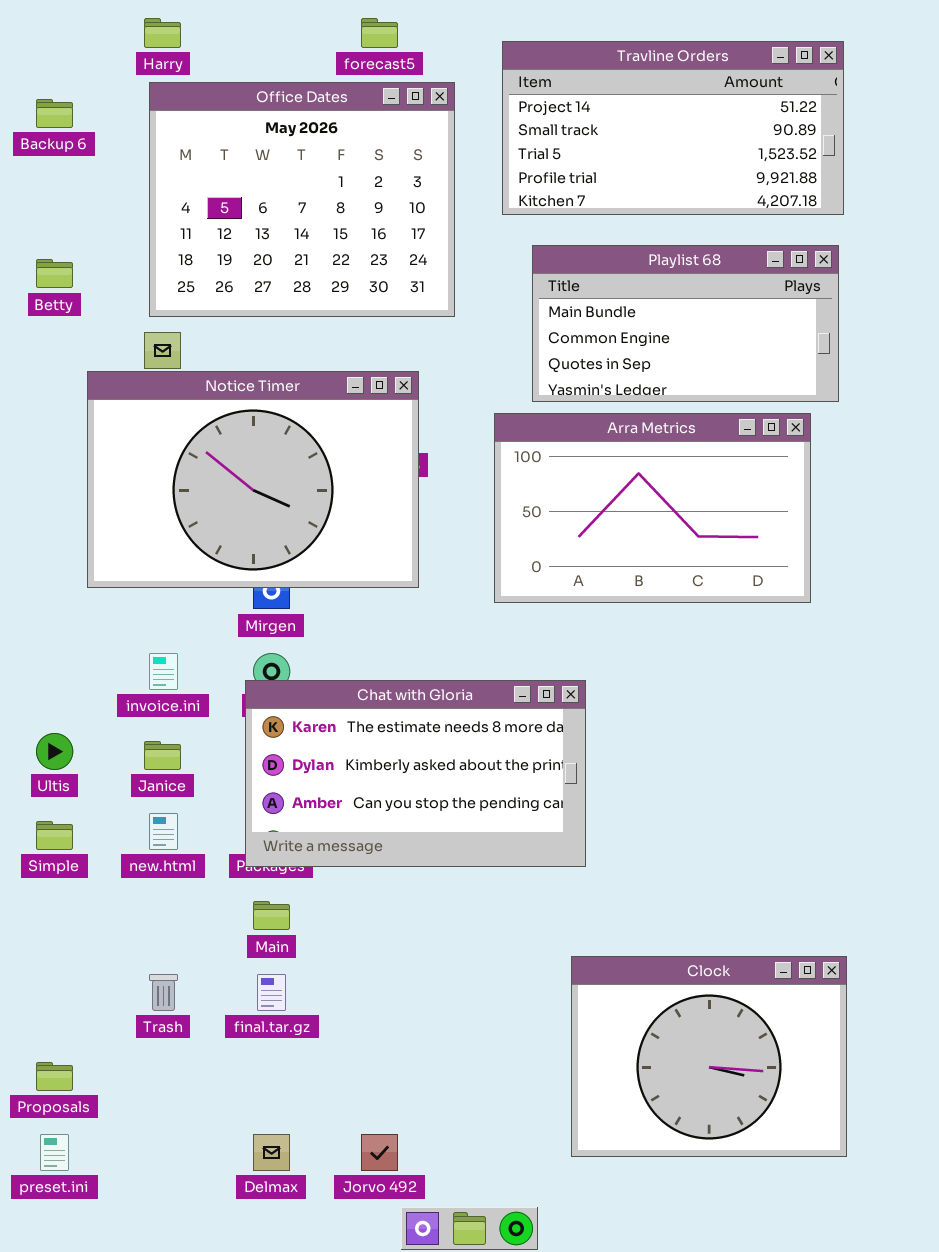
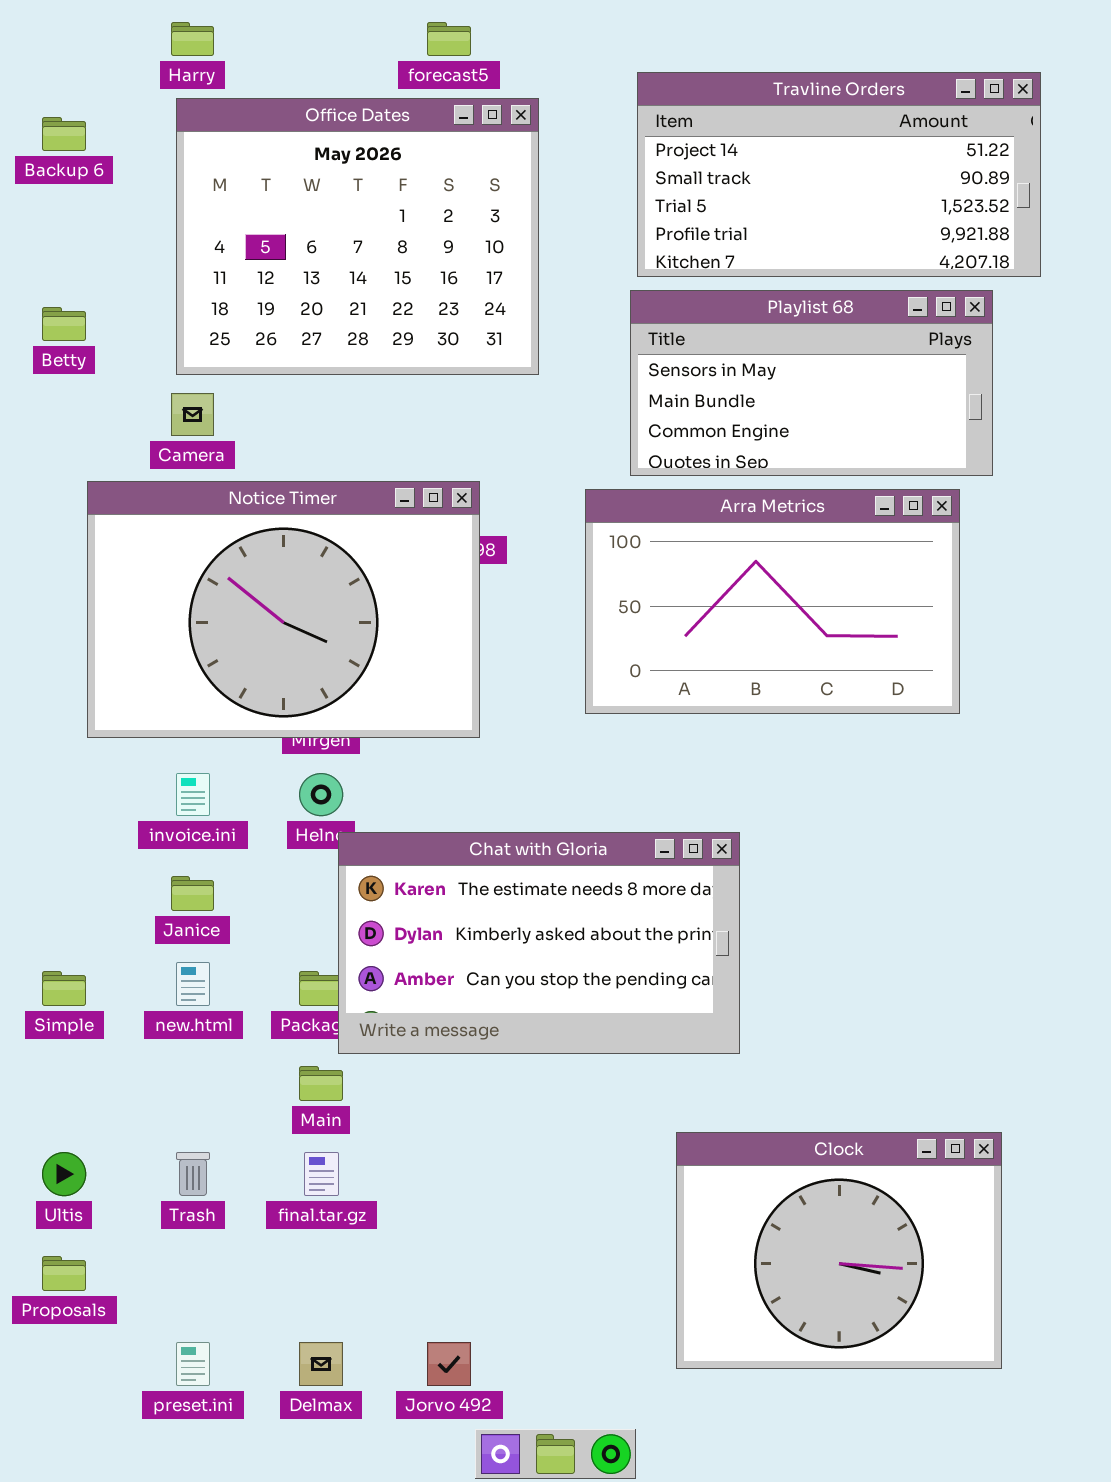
Travline Orders: [502,41,844,215] -> [637,72,1041,277], moved
Playlist 68: [532,245,839,402] -> [630,290,993,476], scrolled up 1 row
Notice Timer: [87,371,419,588] -> [87,481,480,738], moved
Chat with Gloria: [245,680,586,867] -> [338,832,740,1054], moved
Ultis: [36,733,73,770] -> [42,1152,86,1196], moved
preset.ini: [40,1134,69,1171] -> [176,1342,210,1386], moved

